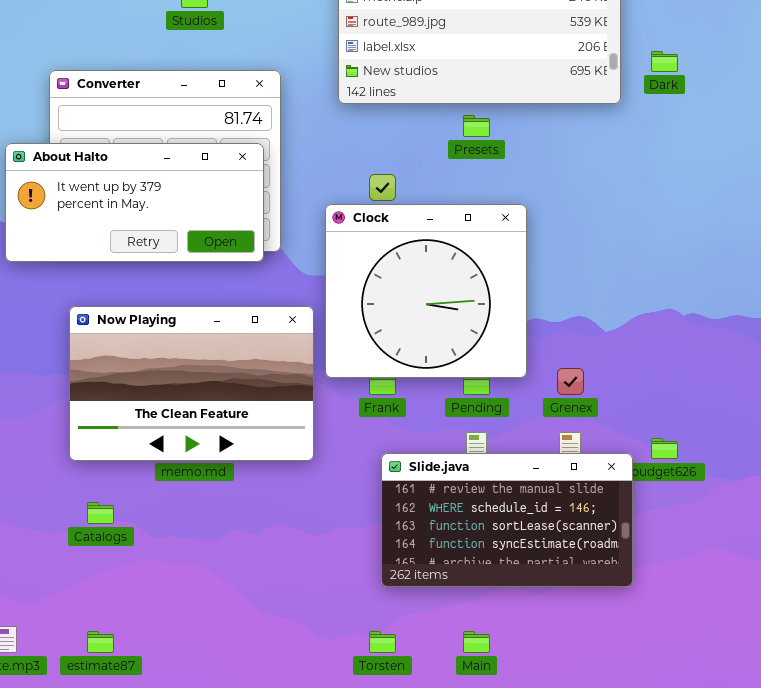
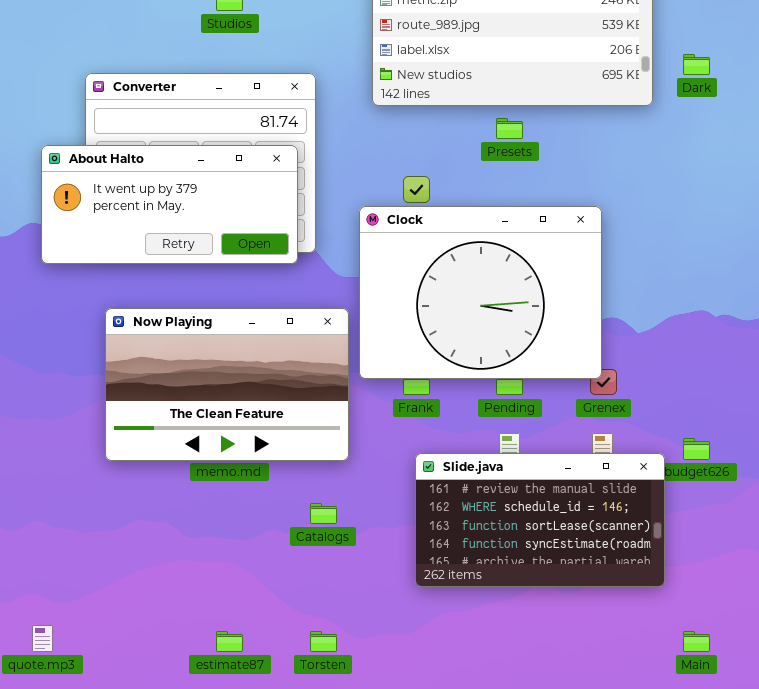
Clock: [325,204,527,378] -> [359,206,602,379], resized
Catalogs: [87,502,114,524] -> [310,503,337,524], moved
estimate87: [87,631,114,653] -> [216,631,243,652], moved
Torsten: [369,631,396,653] -> [310,631,337,652], moved
Main: [463,631,490,653] -> [683,631,710,652], moved

